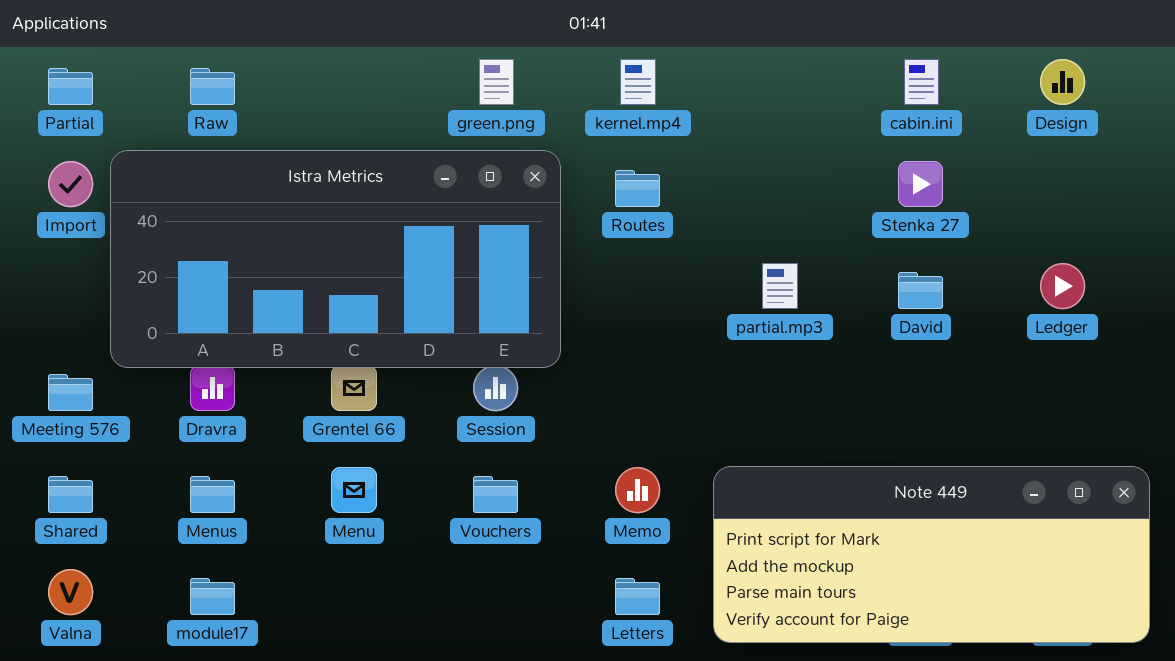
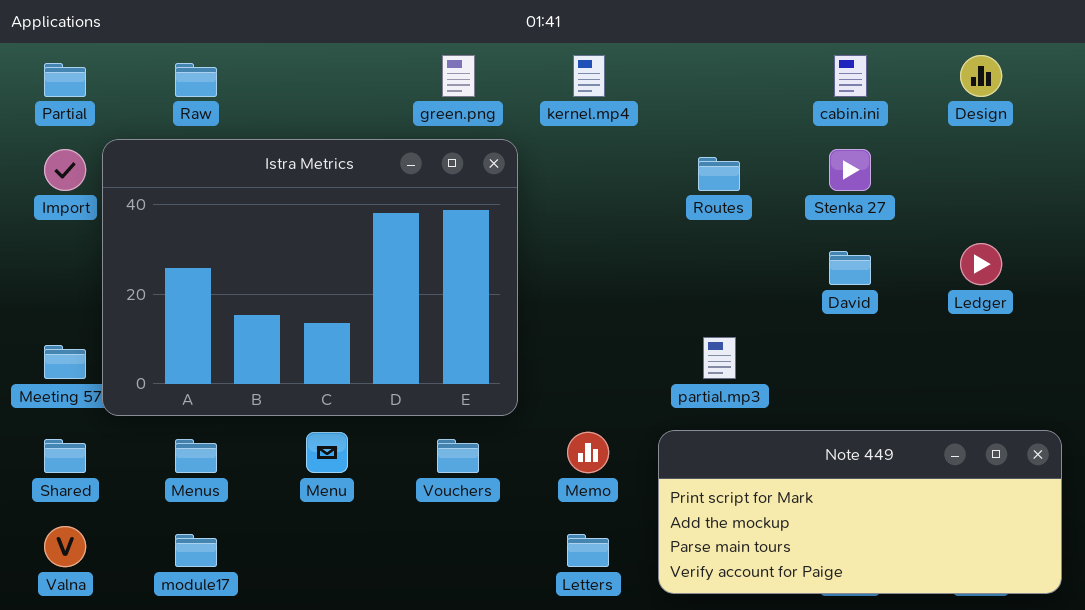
Istra Metrics: [110,150,561,368] -> [102,139,518,416], resized
Routes: [615,170,660,207] -> [698,157,740,191], moved
partial.mp3: [762,263,798,309] -> [703,337,736,379], moved

